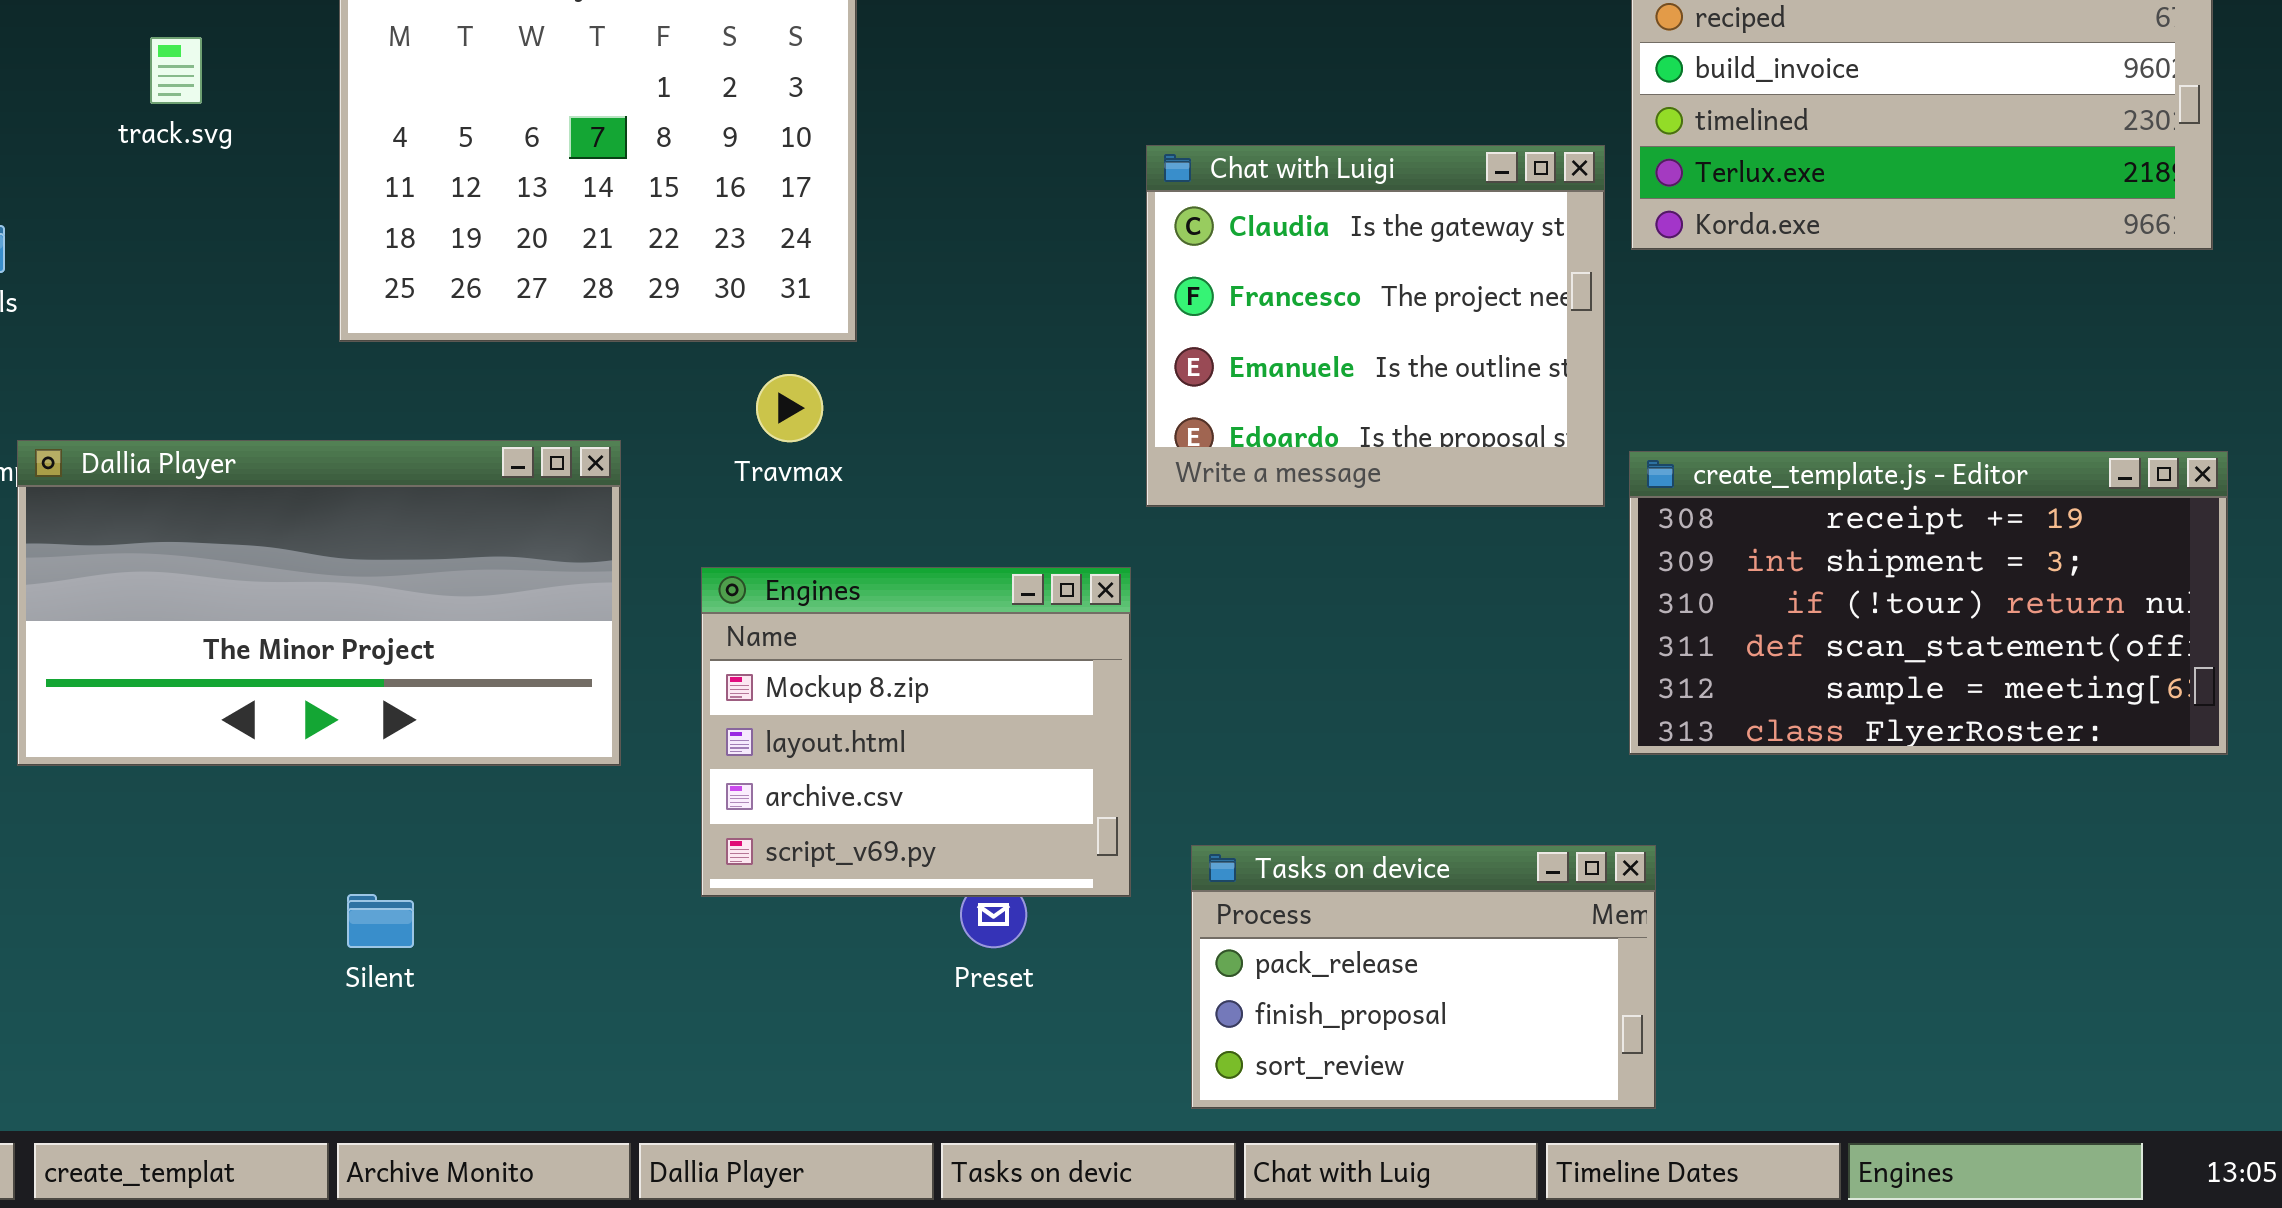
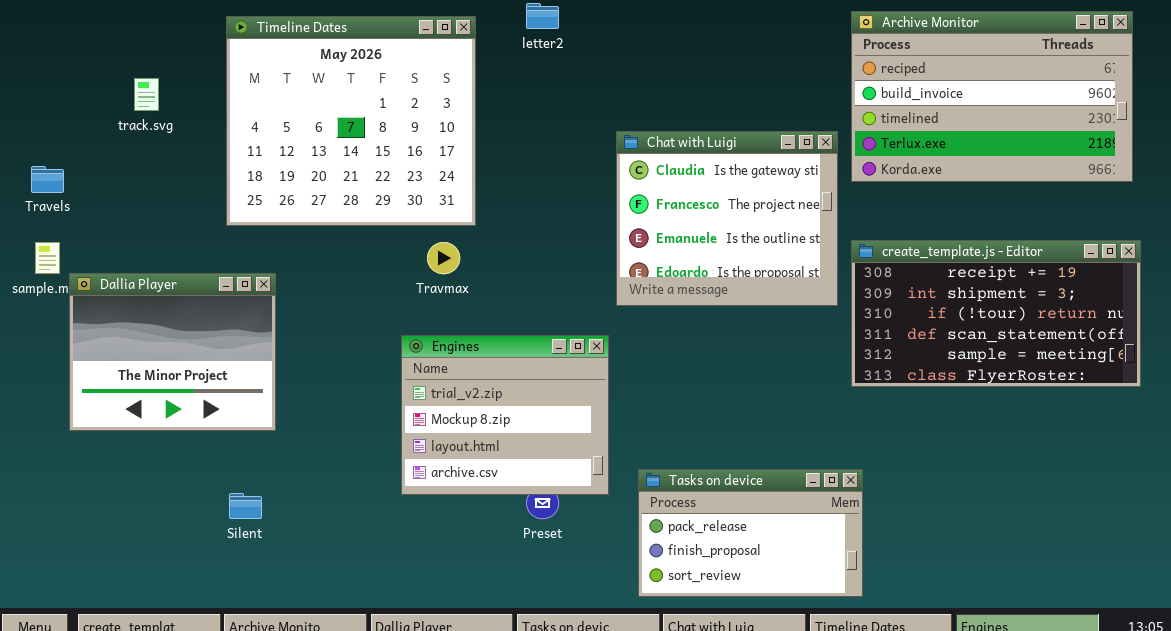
Dallia Player: [17,440,621,766] -> [69,273,276,431], resized
create_template.js - Editor: [1629,451,2228,755] -> [851,240,1141,387], moved
Engines: [701,567,1131,897] -> [401,335,609,495], scrolled up 1 row

